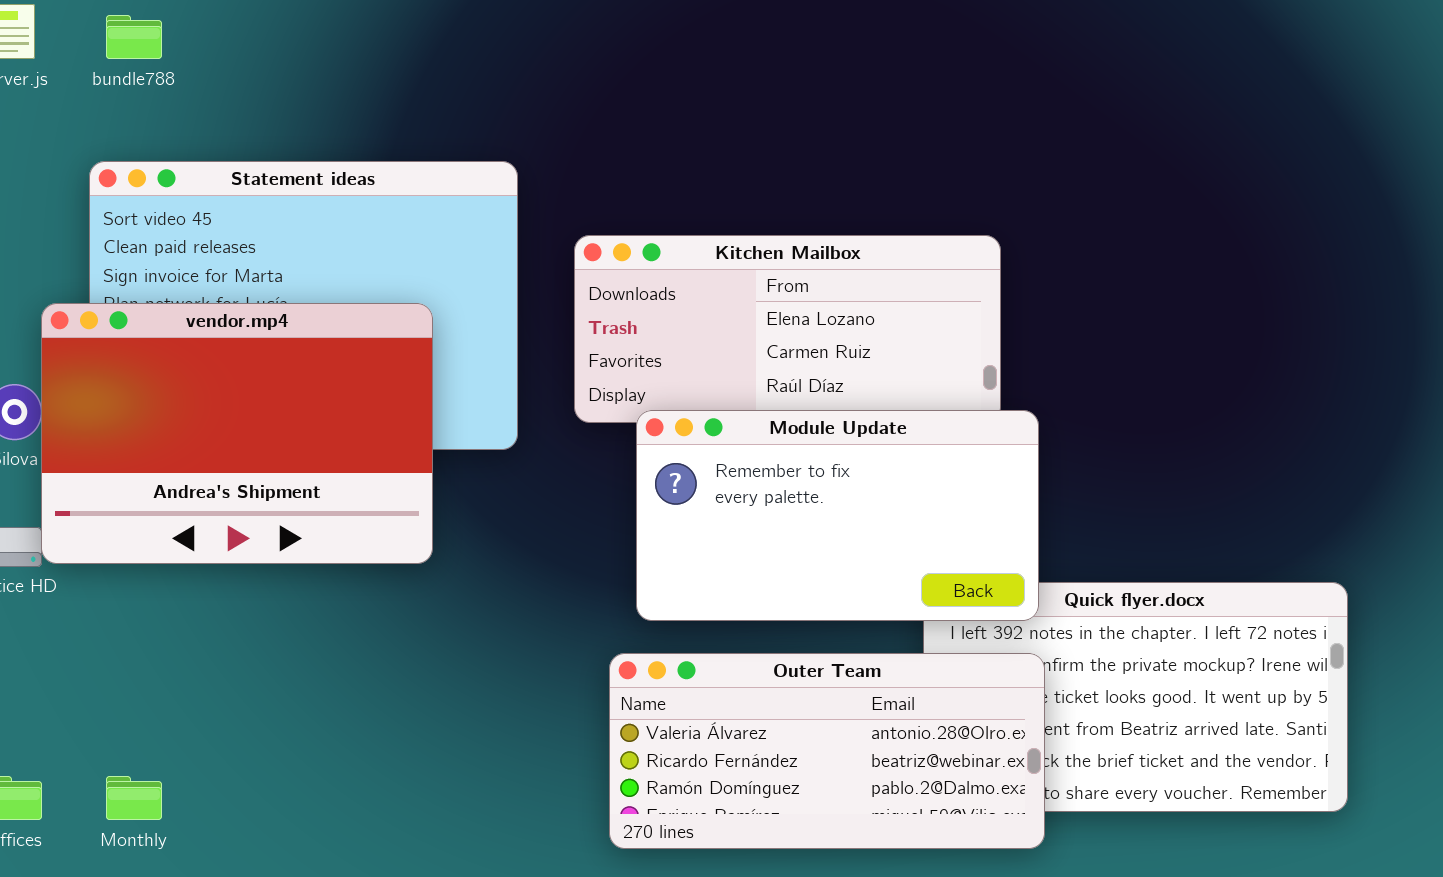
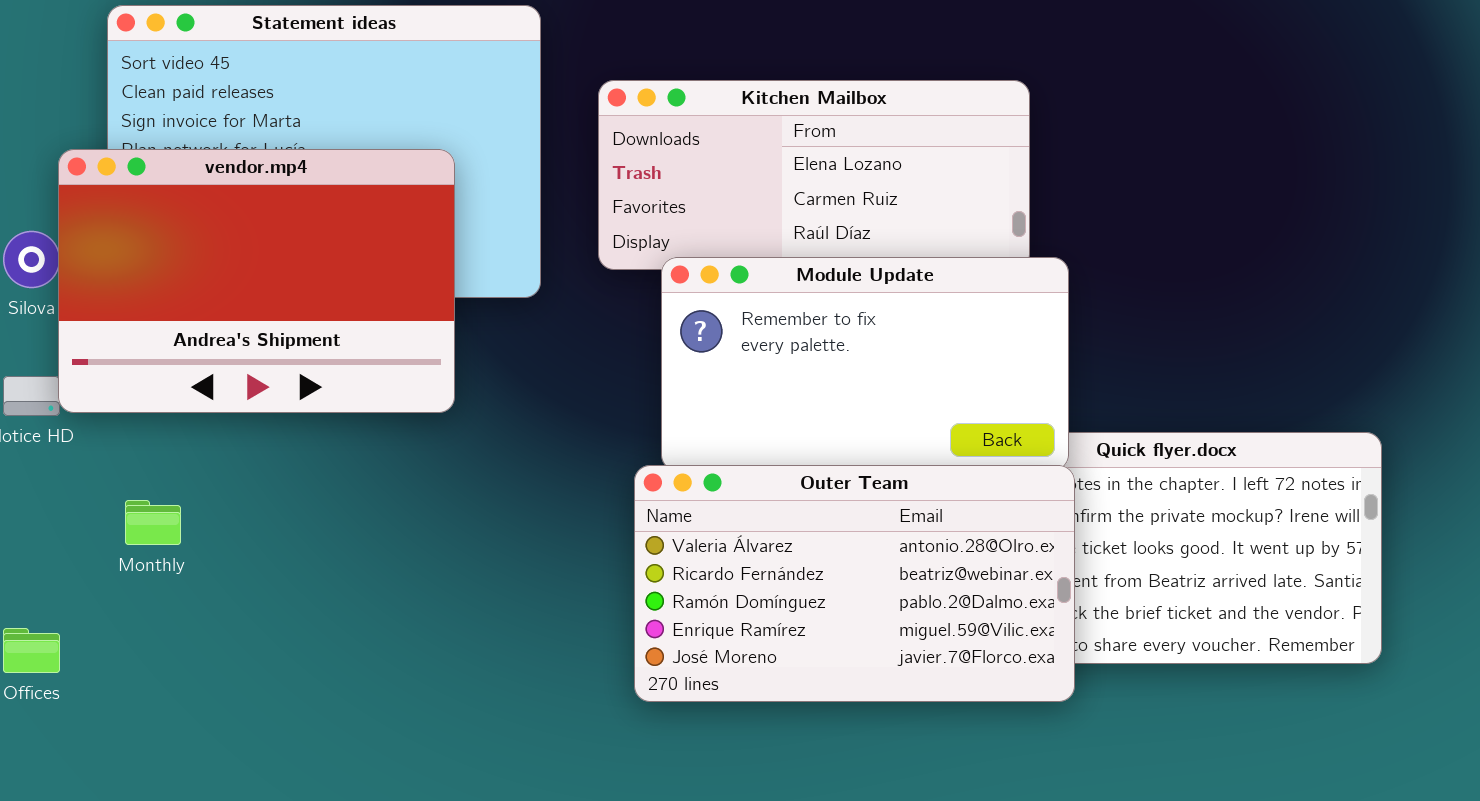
Outer Team: [609,653,1045,849] -> [634,465,1075,702], resized
Monthly: [106,776,162,820] -> [125,500,181,545], moved

